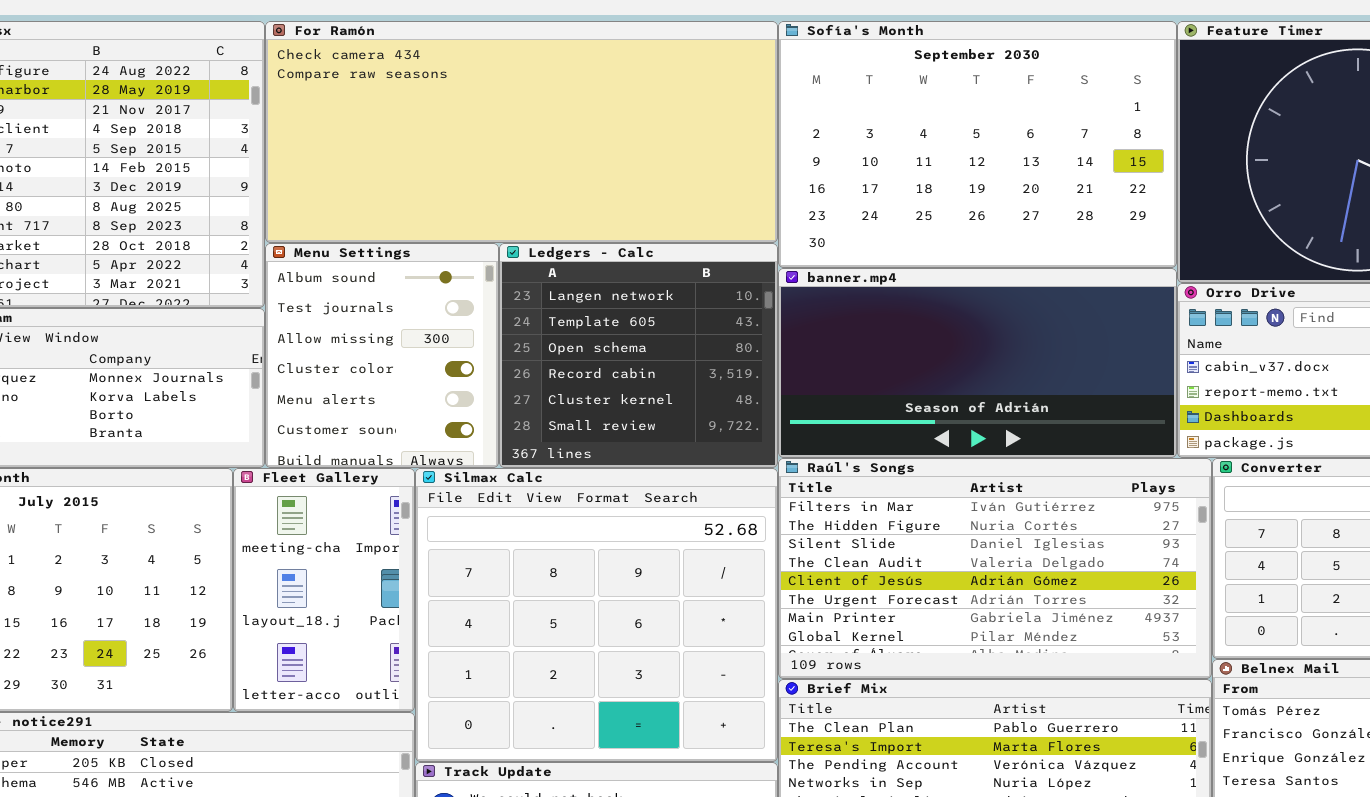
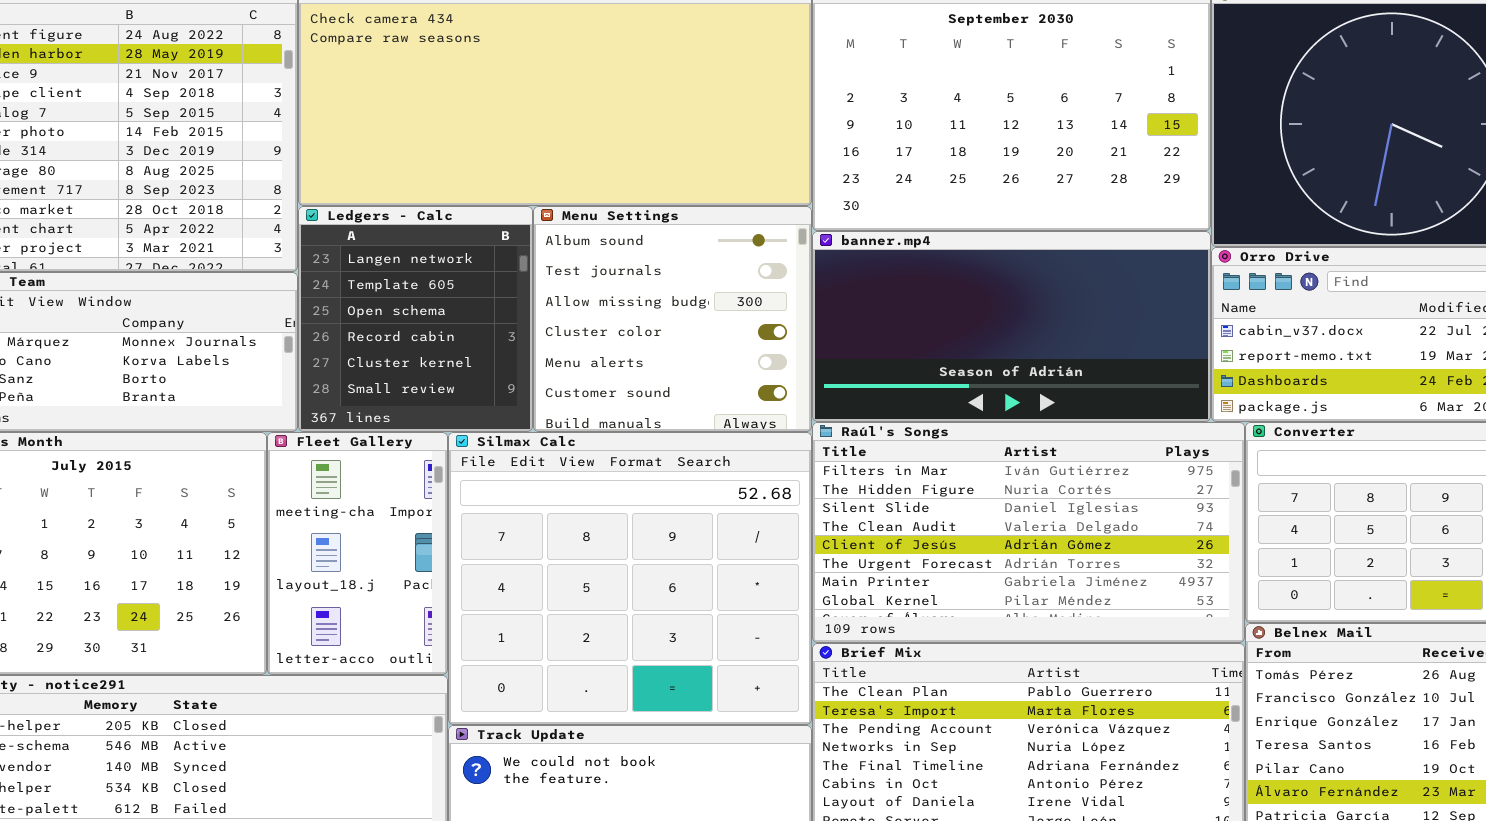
Menu Settings: [265,243,499,468] -> [533,206,812,432], moved, resized
Ledgers - Calc: [499,243,778,468] -> [298,206,533,432], moved, resized

